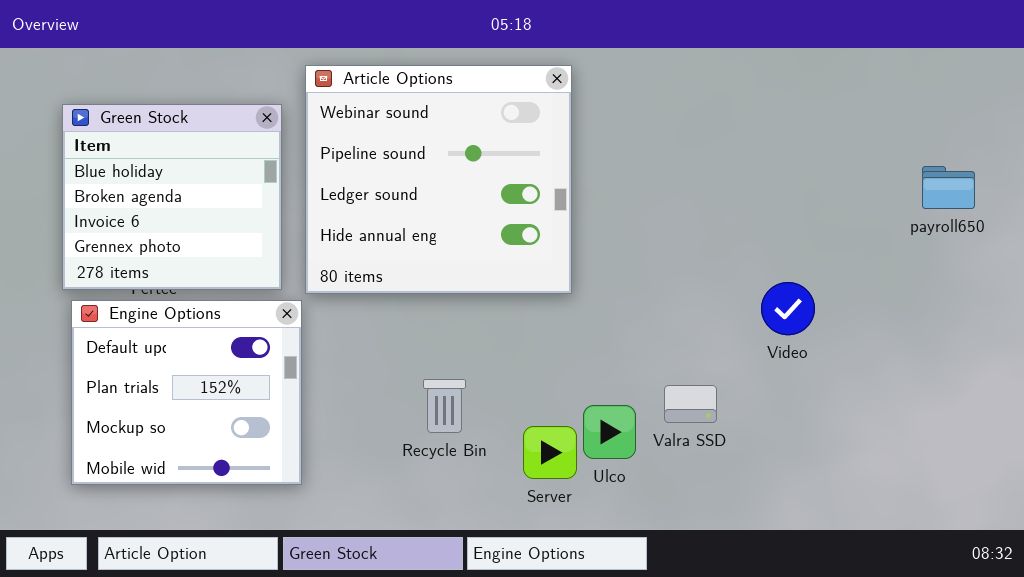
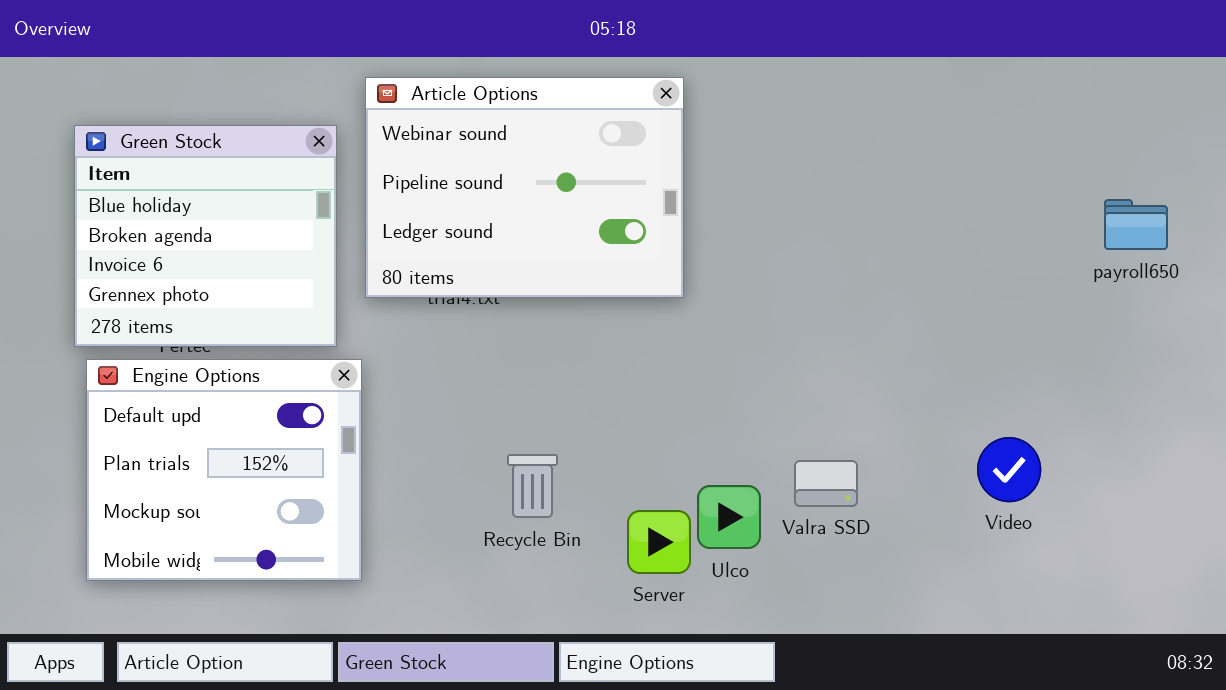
Article Options: [305,65,572,294] -> [365,77,684,298], resized
Video: [761,282,815,335] -> [977,437,1041,502], moved

